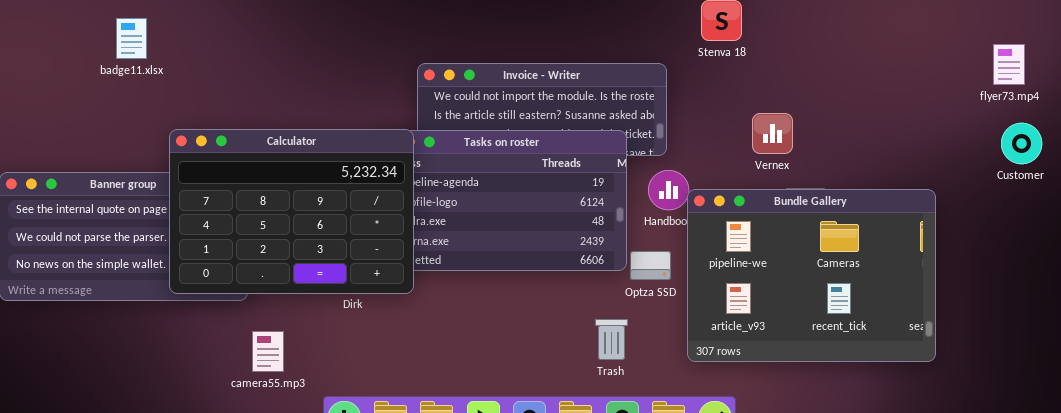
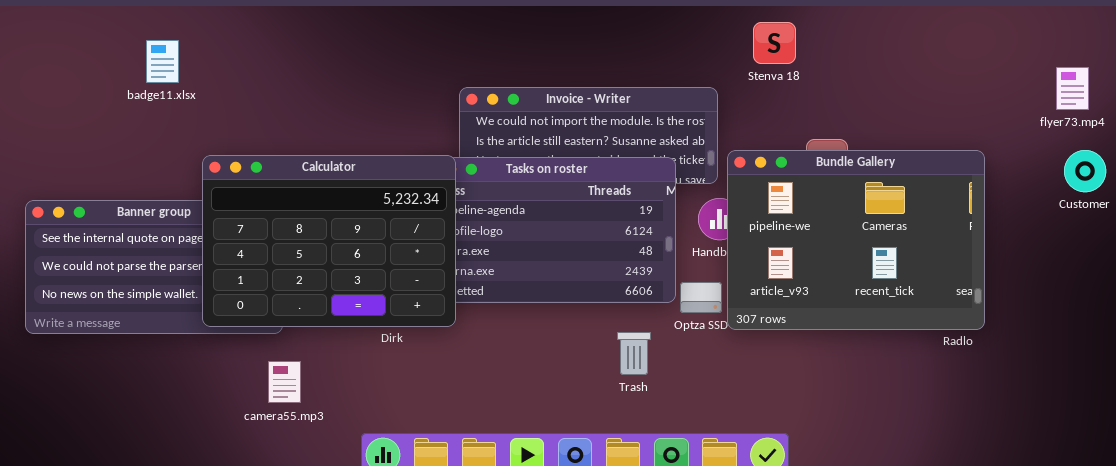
Bundle Gallery: [687,189,936,362] -> [727,150,985,330], moved
Trash: [595,319,628,360] -> [617,332,651,375], moved
camera55.mp3: [252,331,284,372] -> [268,361,301,403], moved

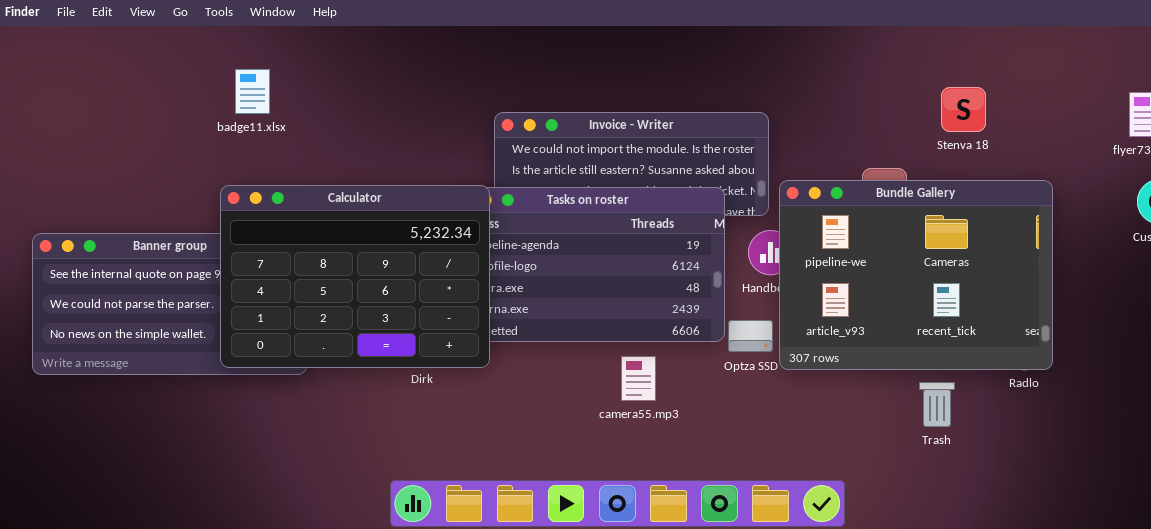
Stenva 18: [753,22,796,64] -> [941,87,986,132], moved
badge11.xlsx: [146,40,179,83] -> [235,69,270,114], moved
Trash: [617,332,651,375] -> [919,382,955,427], moved
camera55.mp3: [268,361,301,403] -> [621,356,656,401], moved

